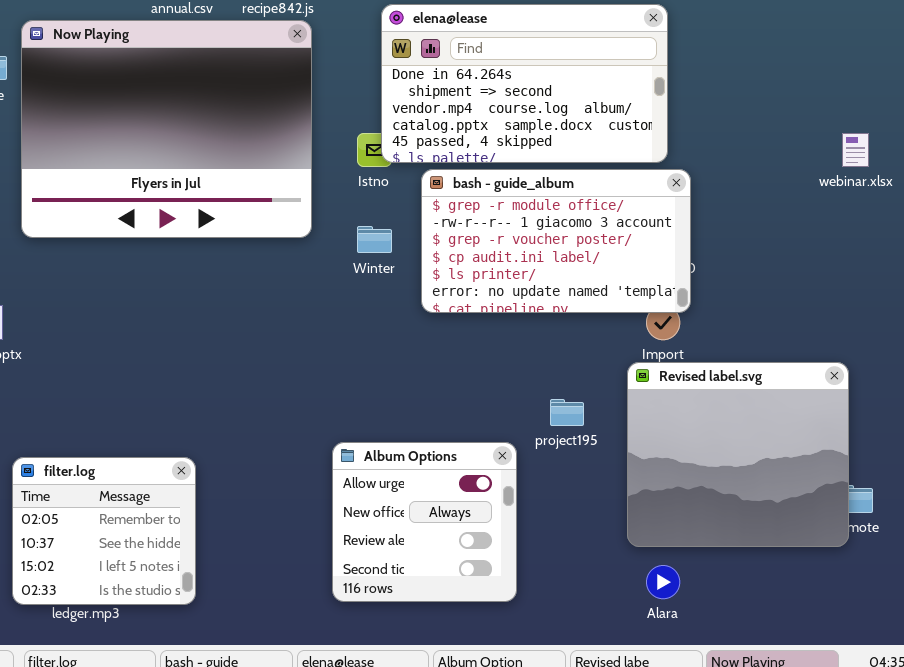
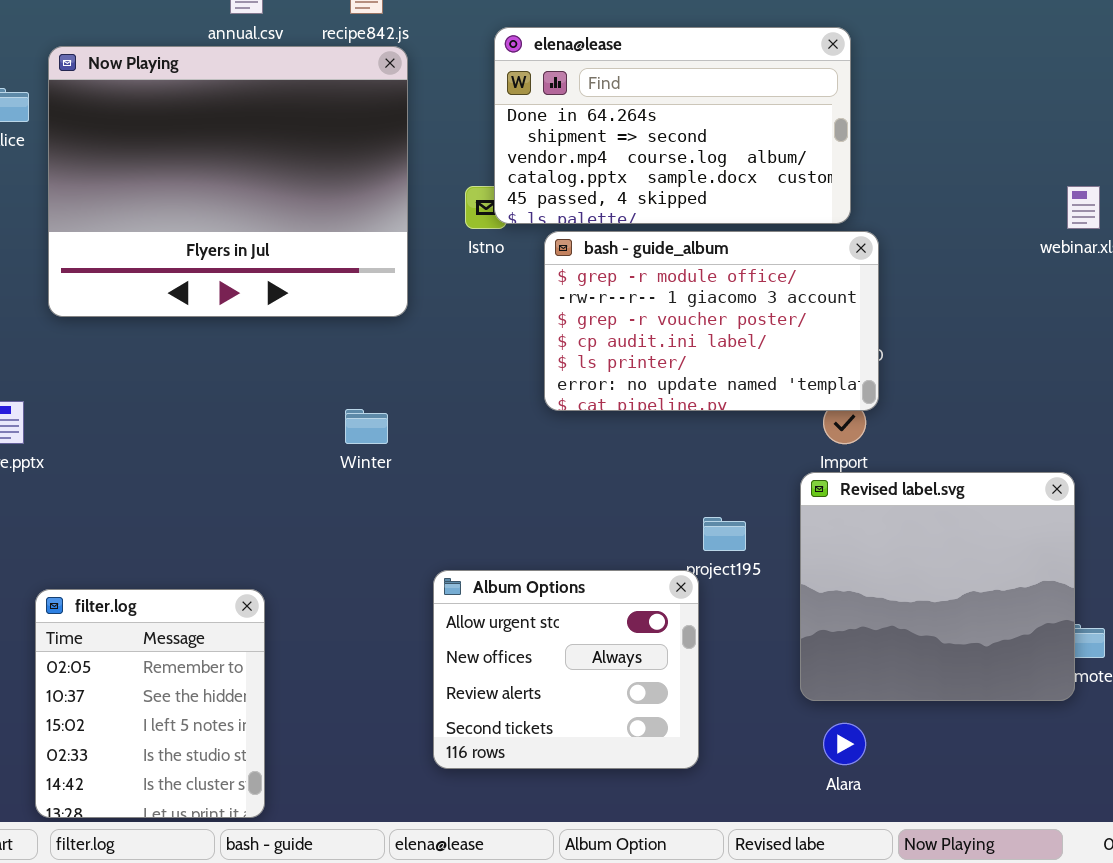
Winter: [357,226,392,253] -> [345,409,388,444], moved
Album Options: [332,442,517,602] -> [433,570,699,769], resized
filter.log: [12,457,196,605] -> [35,589,265,818], resized

